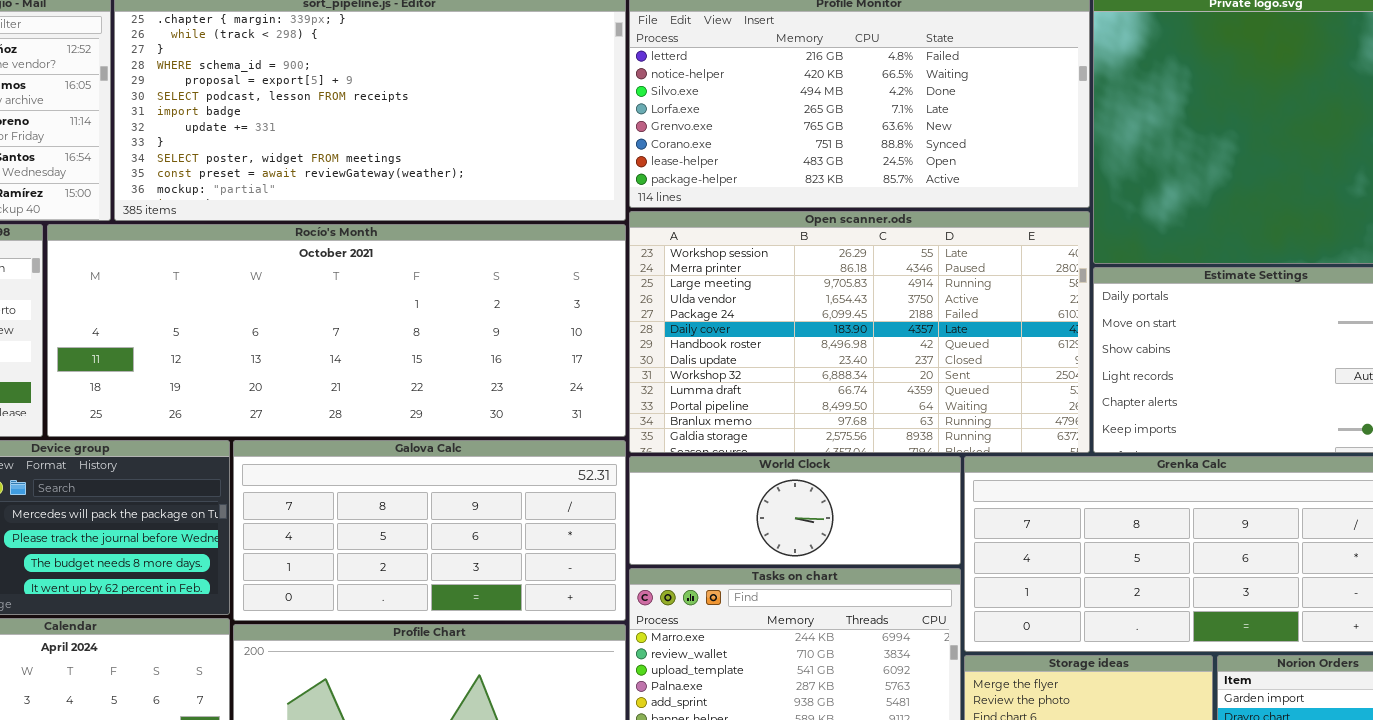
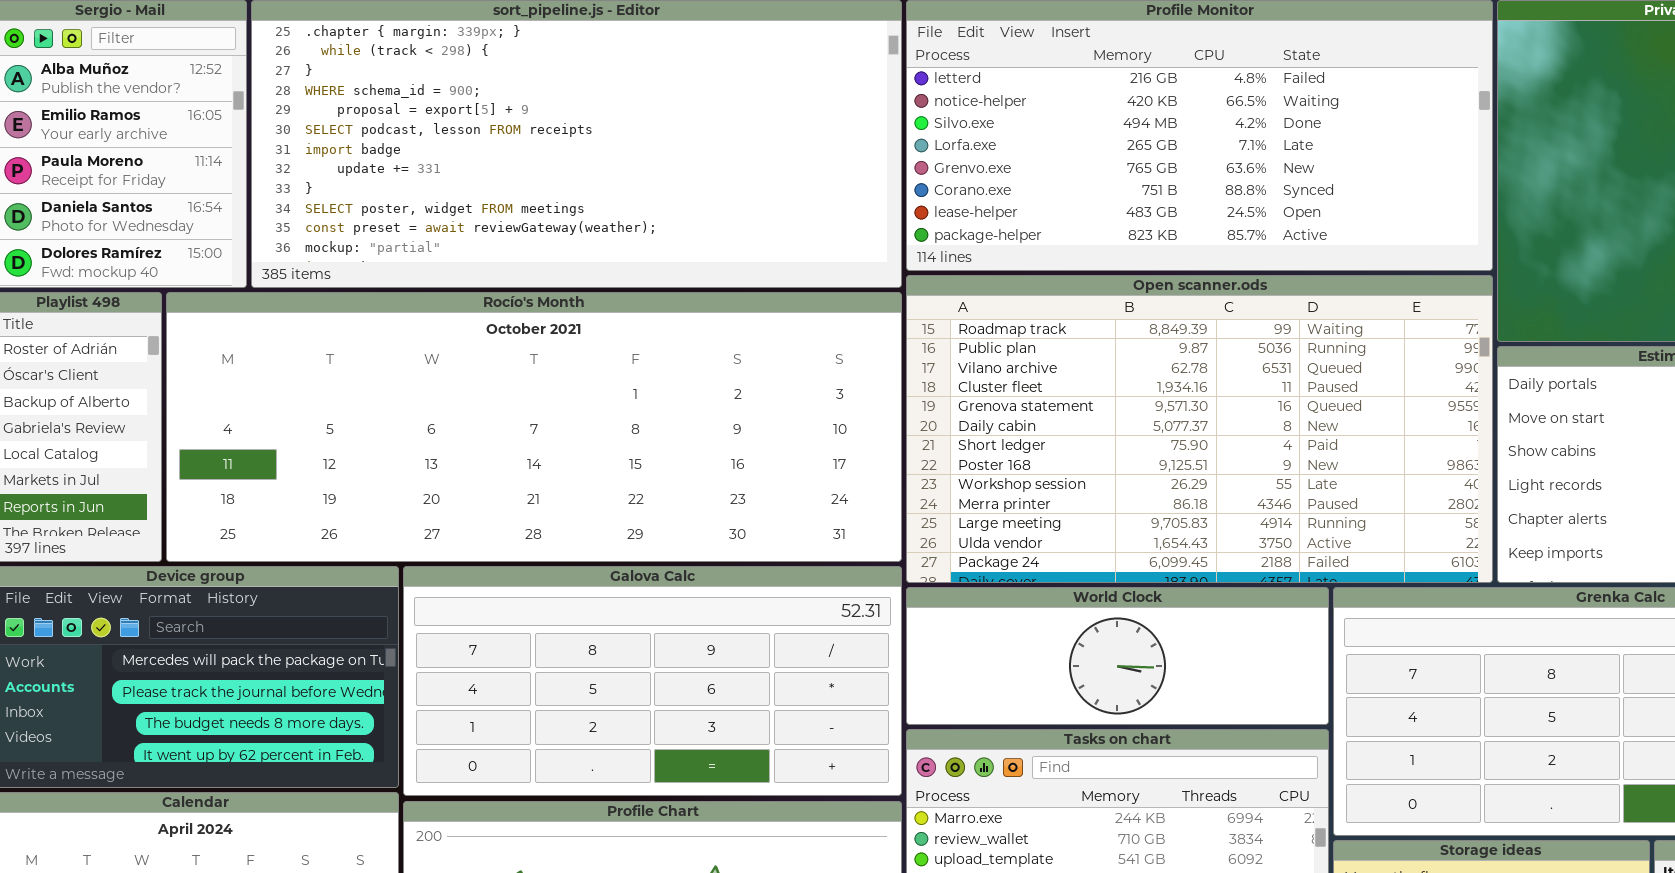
Open scanner.ods: [629,211,1090,453] -> [906,275,1493,583], scrolled up 8 rows

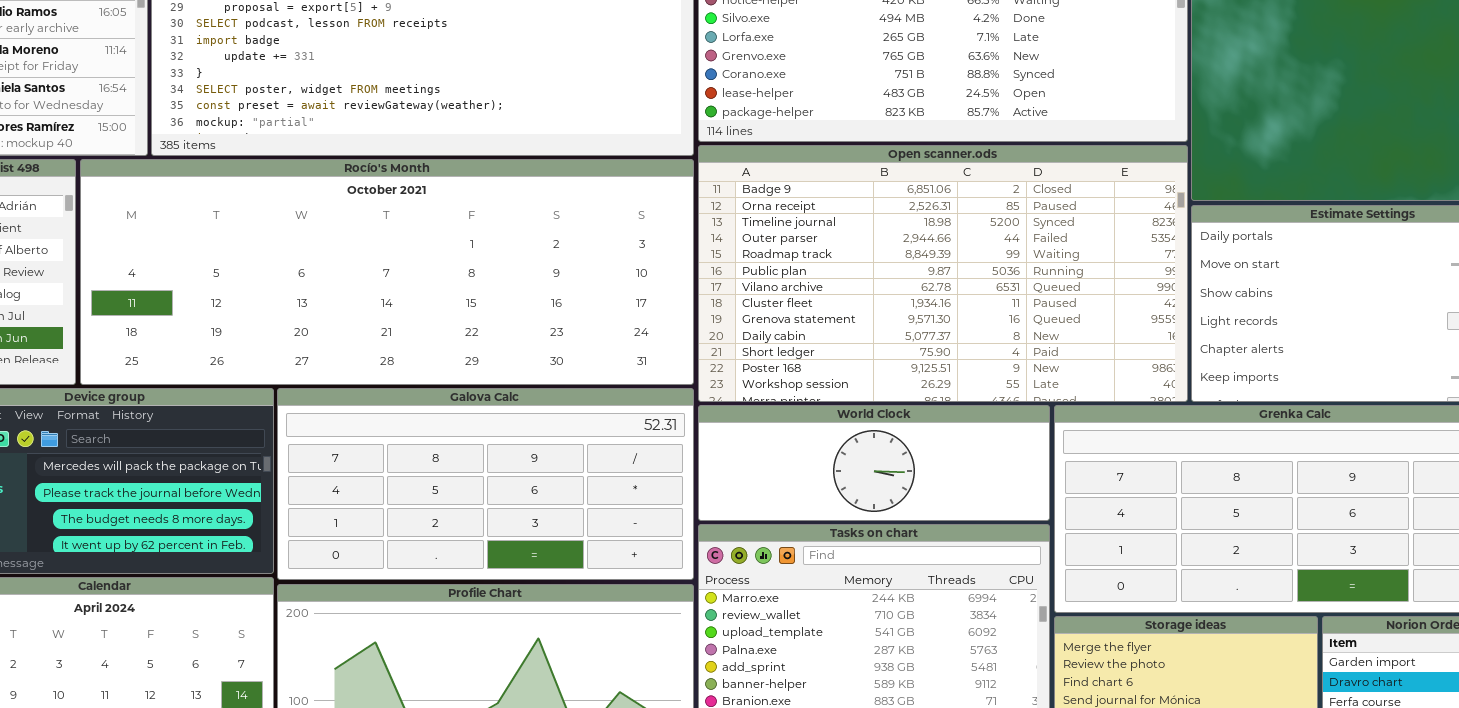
Open scanner.ods: [906,275,1493,583] -> [698,145,1188,402], scrolled up 4 rows

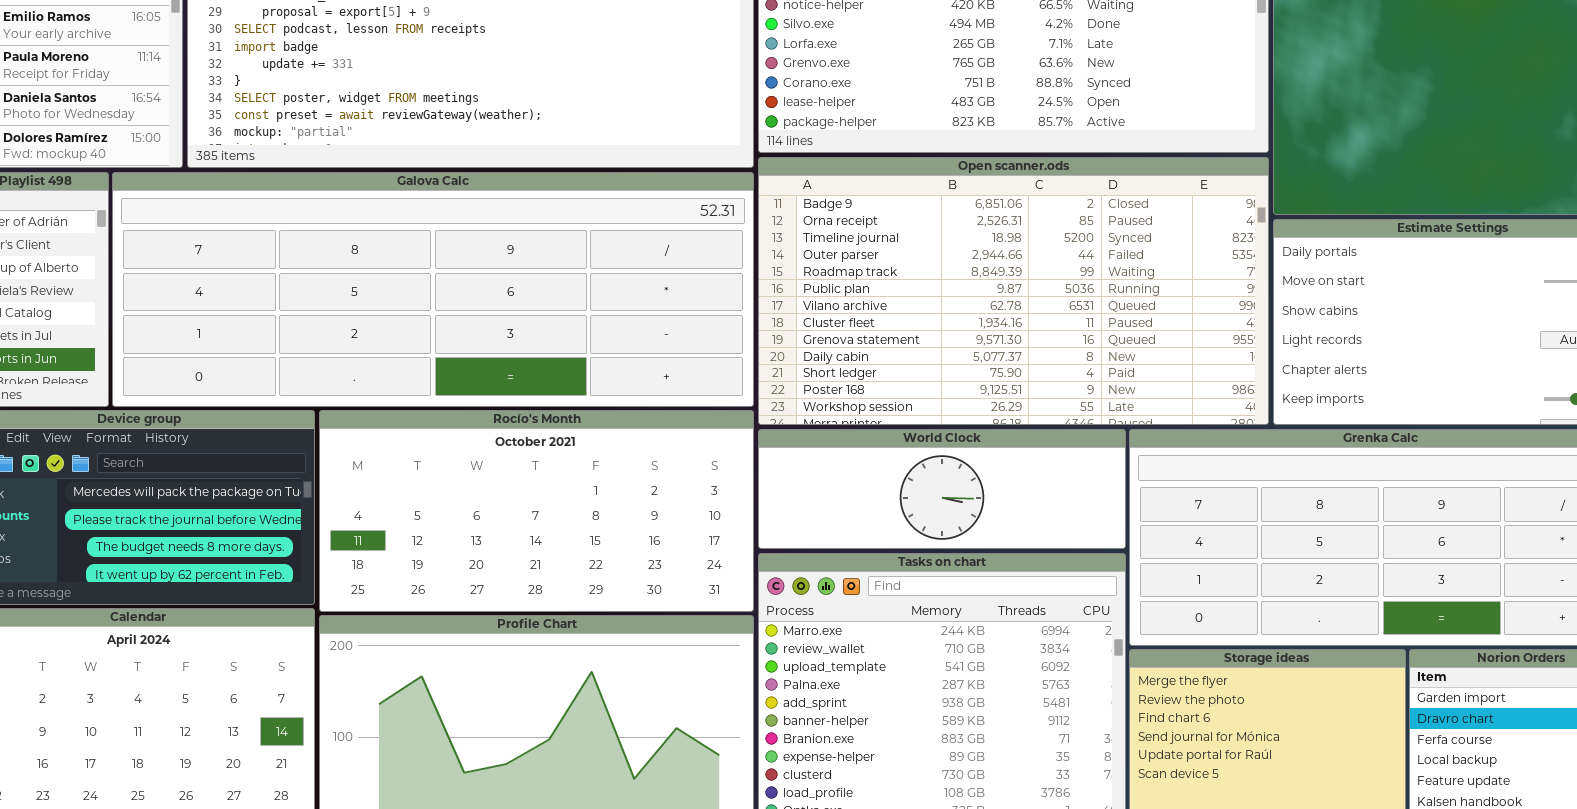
Rocío's Month: [80,159,694,385] -> [319,410,754,612], moved, resized
Galova Calc: [277,388,694,580] -> [112,172,754,407], moved, resized

